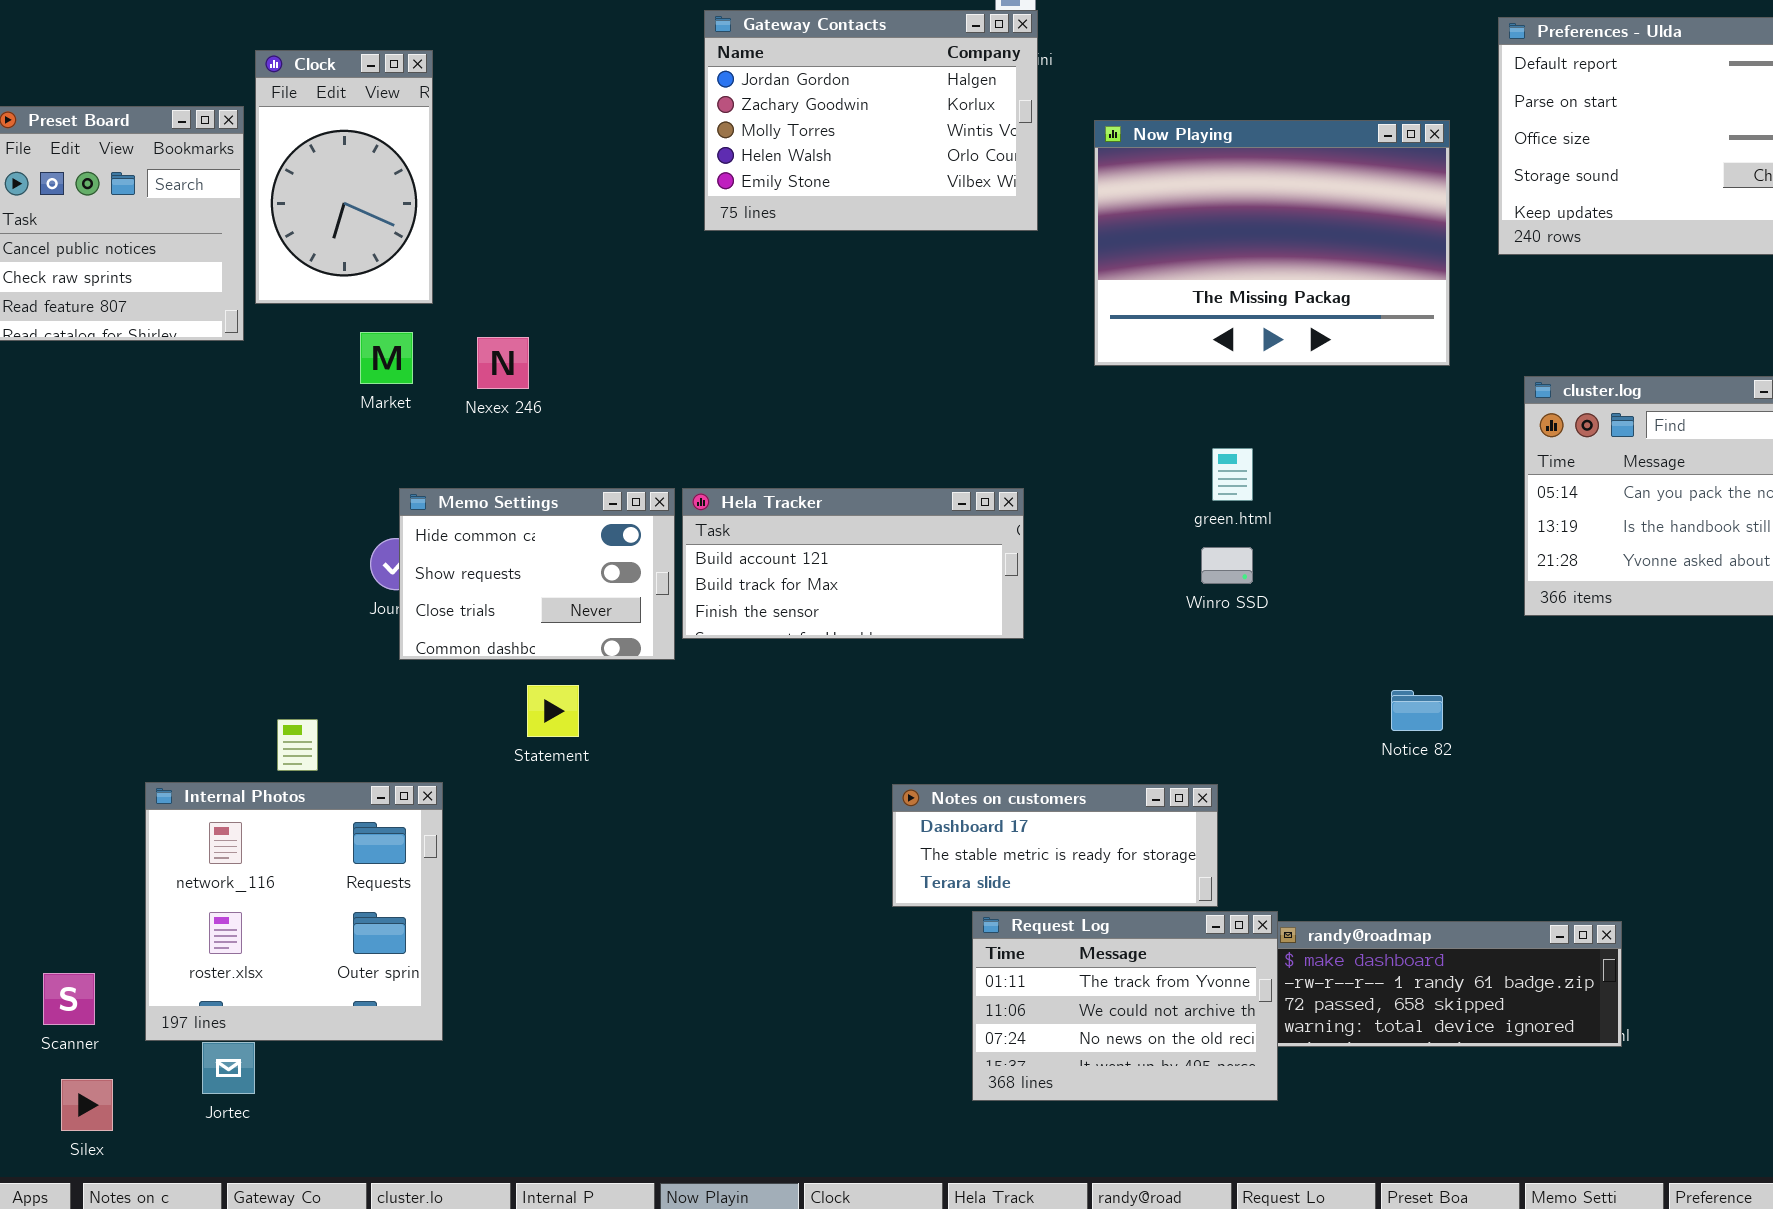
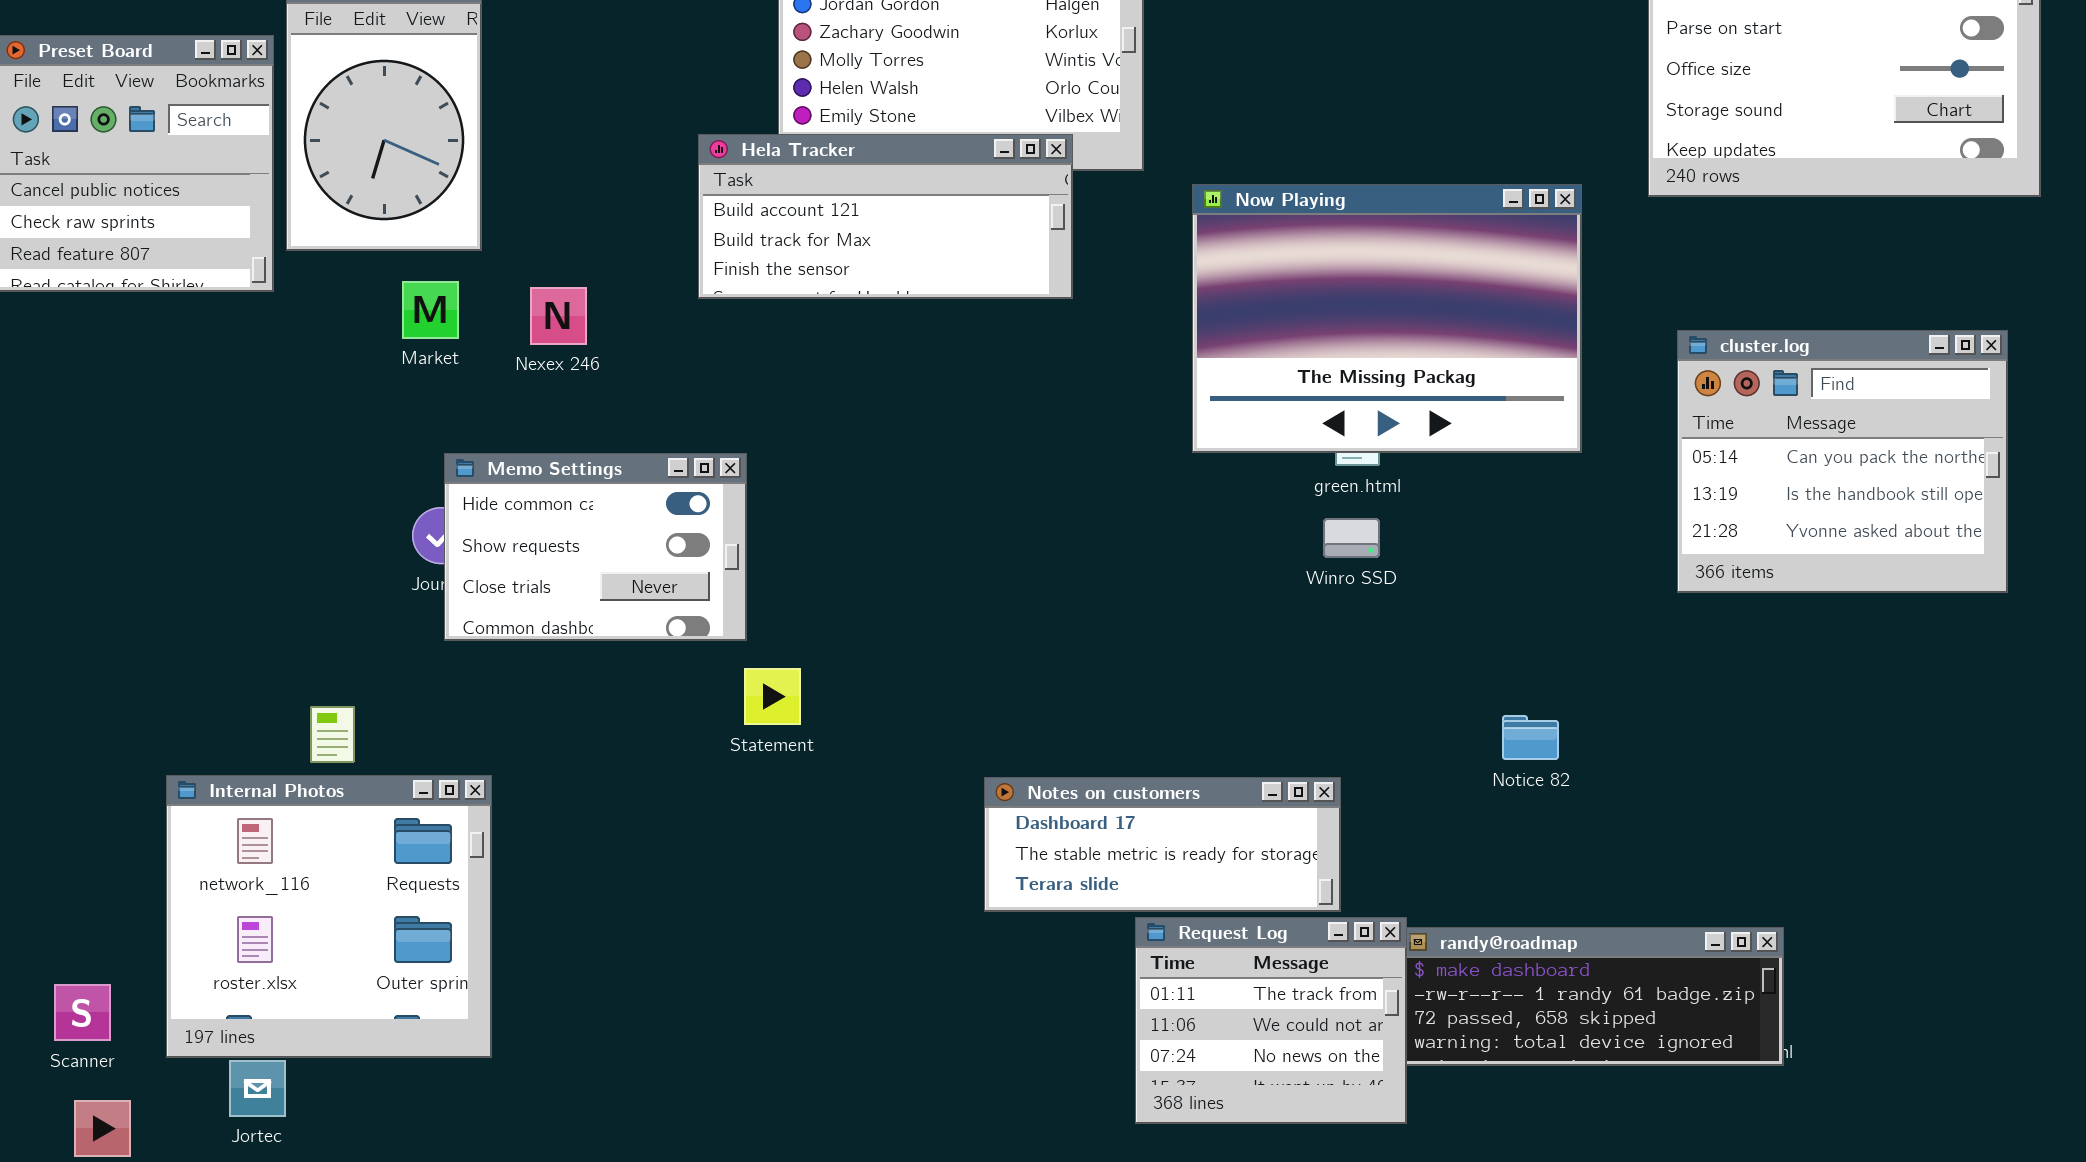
Now Playing: [1094,120,1450,366] -> [1192,184,1582,453], moved
Hela Tracker: [682,488,1024,639] -> [698,134,1073,299], moved
Statement: [527,685,579,737] -> [744,668,801,725], moved
Notice 82: [1391,690,1443,731] -> [1502,715,1559,760], moved
Request Log: [972,911,1278,1101] -> [1135,917,1407,1124], resized

